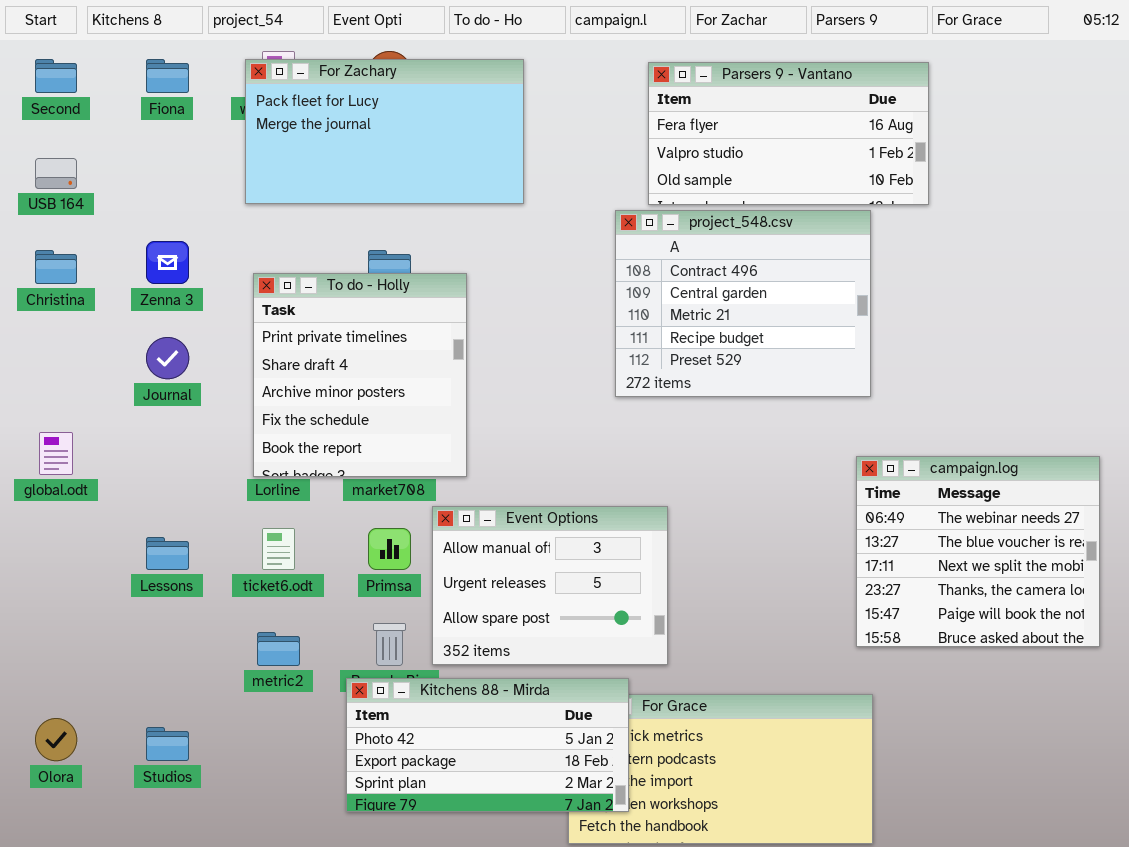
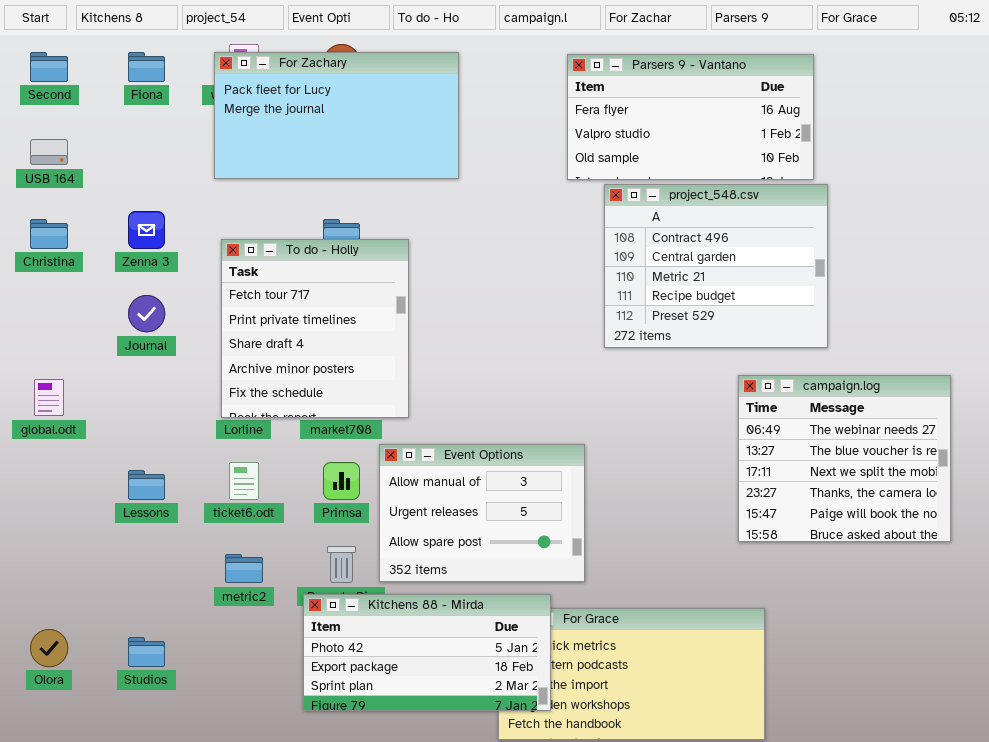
project_548.csv: [615,210,871,397] -> [604,184,828,348], moved
To do - Holly: [253,273,467,477] -> [221,239,409,418], scrolled up 1 row
campaign.log: [856,456,1100,647] -> [738,375,951,542], moved

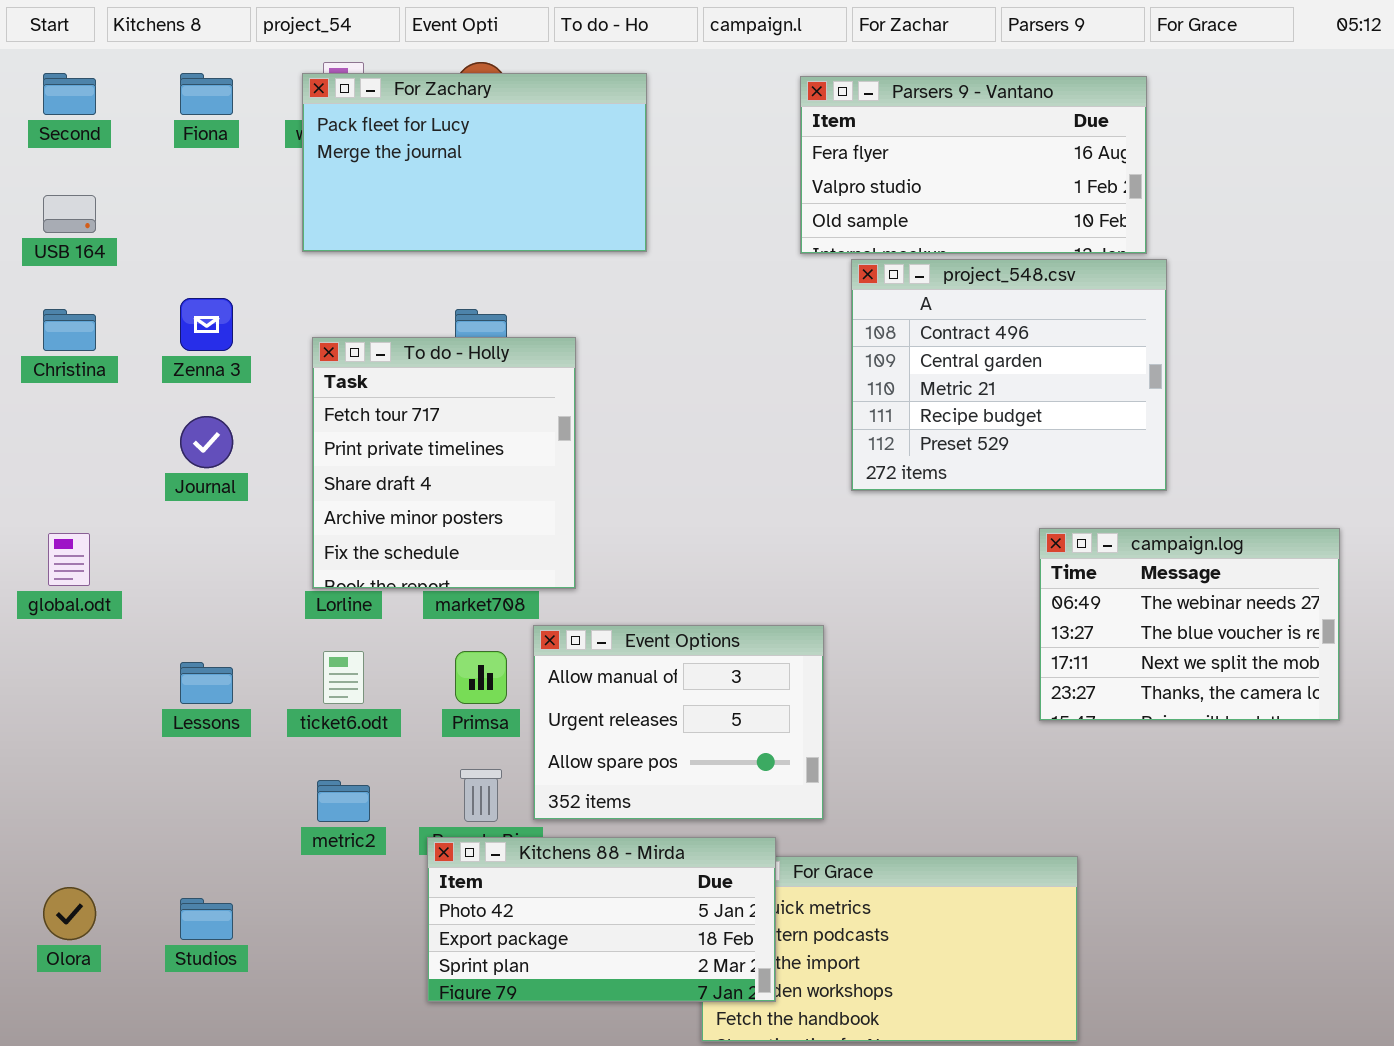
campaign.log: [738,375,951,542] -> [1039,528,1340,721], resized

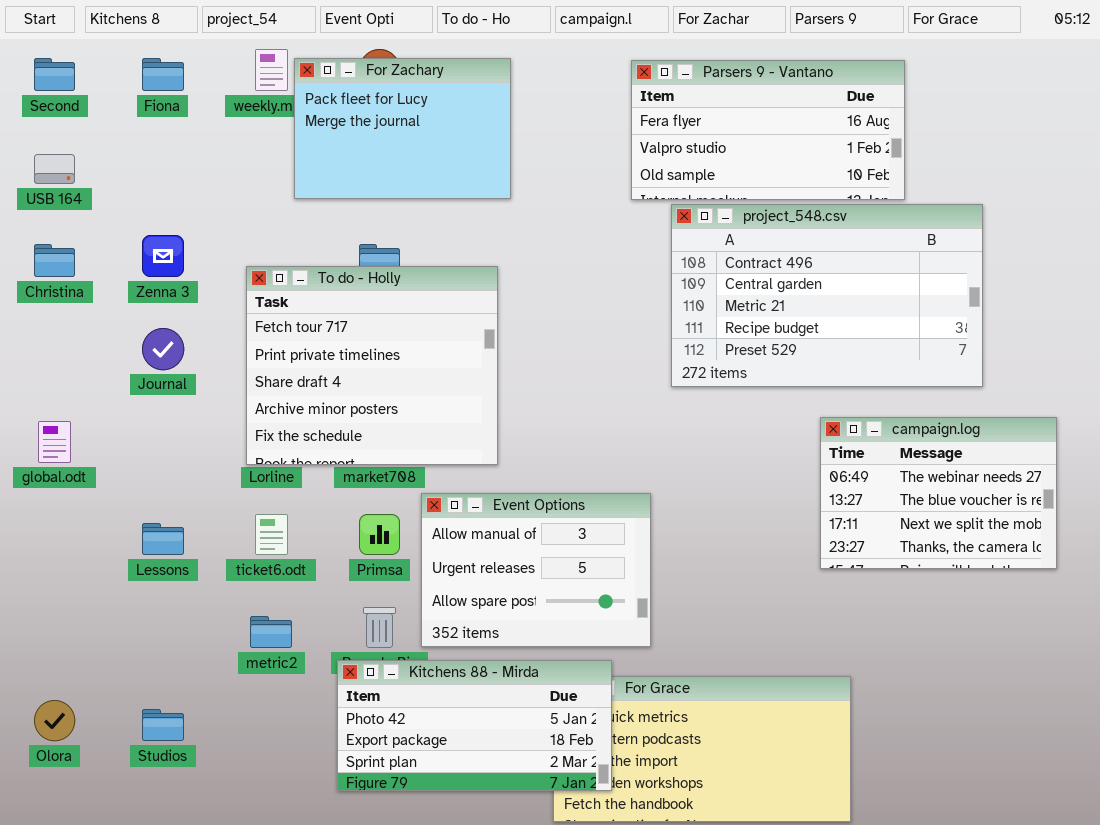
For Zachary: [302,73,647,252] -> [294,58,511,199], resized
project_548.csv: [851,259,1167,491] -> [671,204,983,387], resized
To do - Holly: [312,337,576,589] -> [246,266,498,465], resized

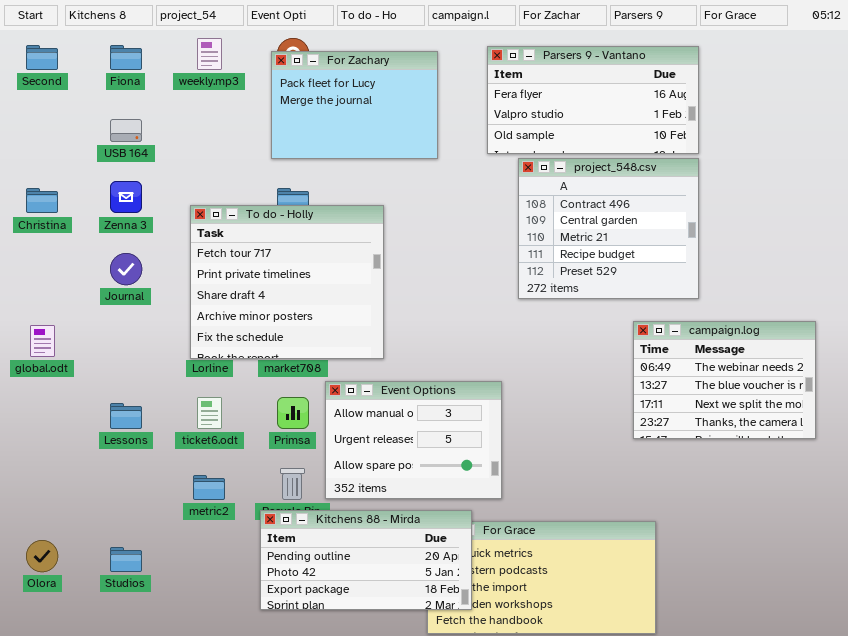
For Zachary: [294,58,511,199] -> [271,51,438,159], moved
USB 164: [34,154,75,184] -> [110,119,142,142], moved
project_548.csv: [671,204,983,387] -> [518,158,699,299], resized
Kitchens 88 - Mirda: [337,660,612,791] -> [260,510,472,610], scrolled up 1 row

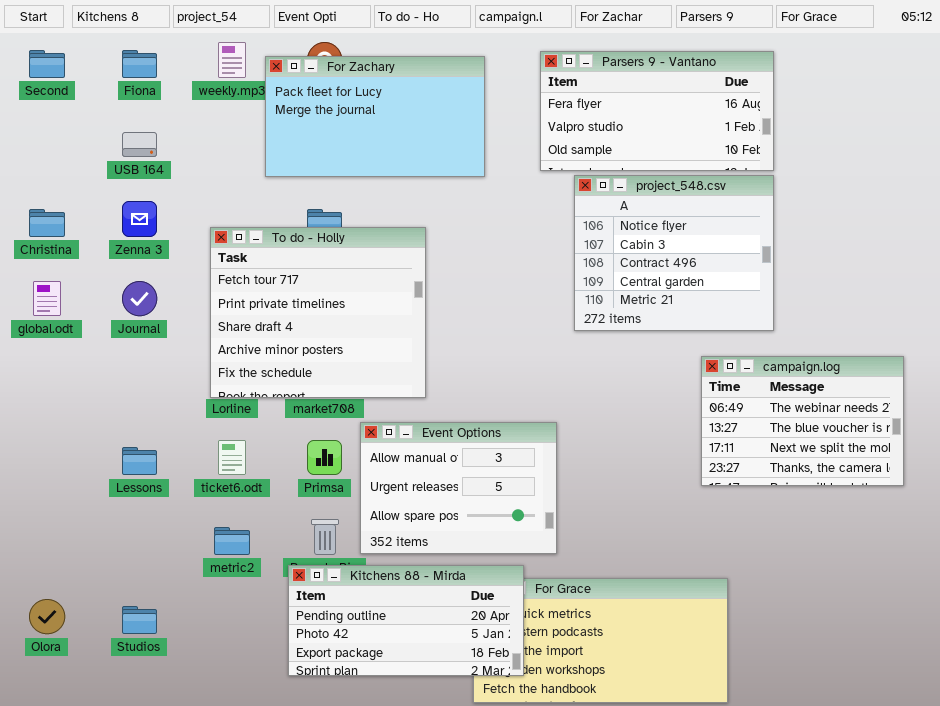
For Zachary: [271,51,438,159] -> [265,56,485,177], resized
project_548.csv: [518,158,699,299] -> [574,175,774,331], scrolled up 2 rows
global.odt: [30,325,55,357] -> [33,281,61,316], moved

